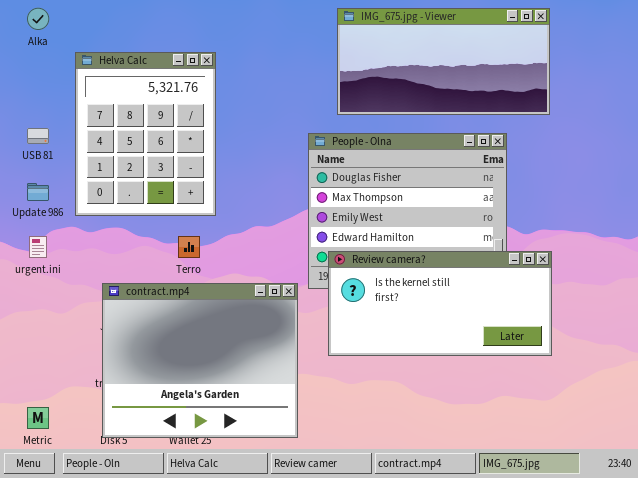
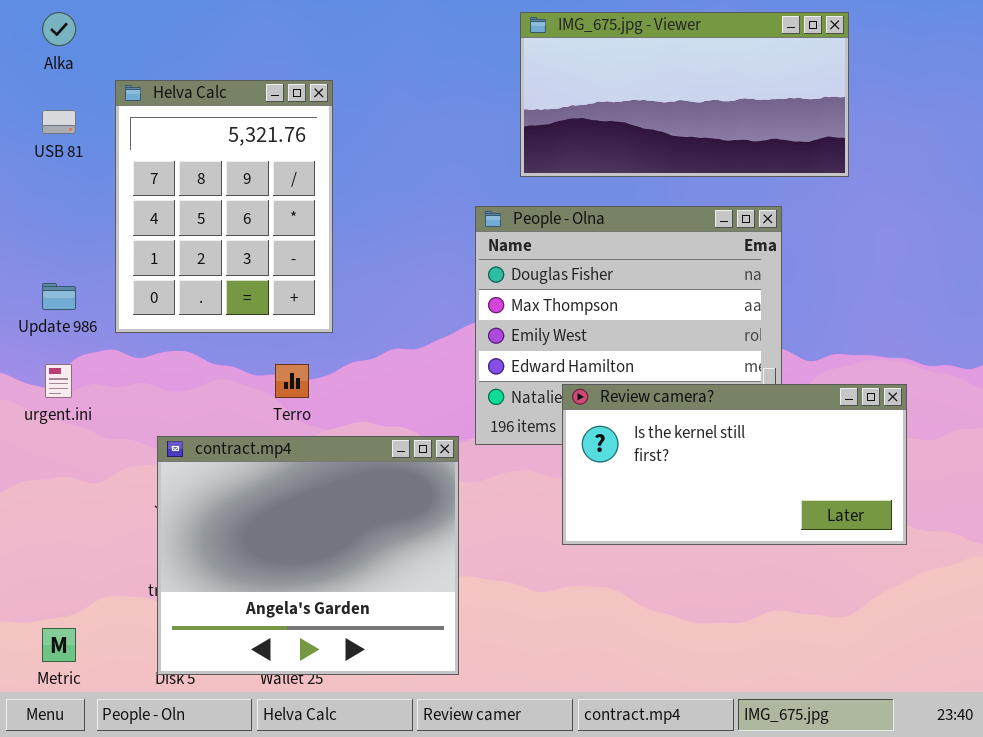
USB 81: [27,128,49,144] -> [42,110,76,134], moved
Review camera?: [328,251,552,356] -> [562,384,907,545], moved

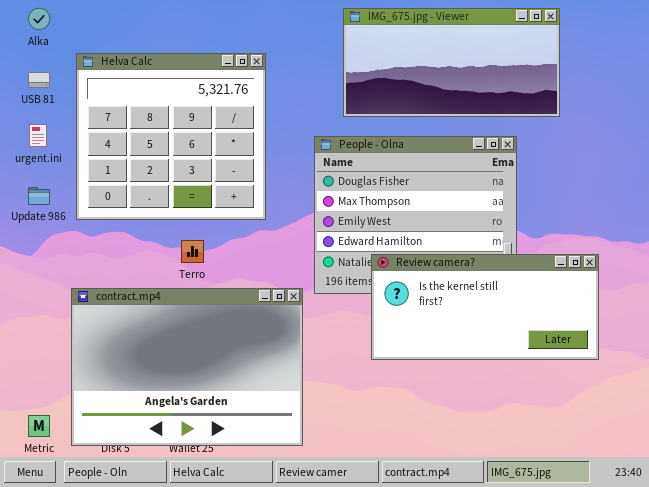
Helva Calc: [115,80,333,333] -> [76,53,266,220], resized
urgent.ini: [45,364,72,398] -> [29,124,47,147], moved
contract.mp4: [157,436,459,675] -> [71,288,303,446], resized

